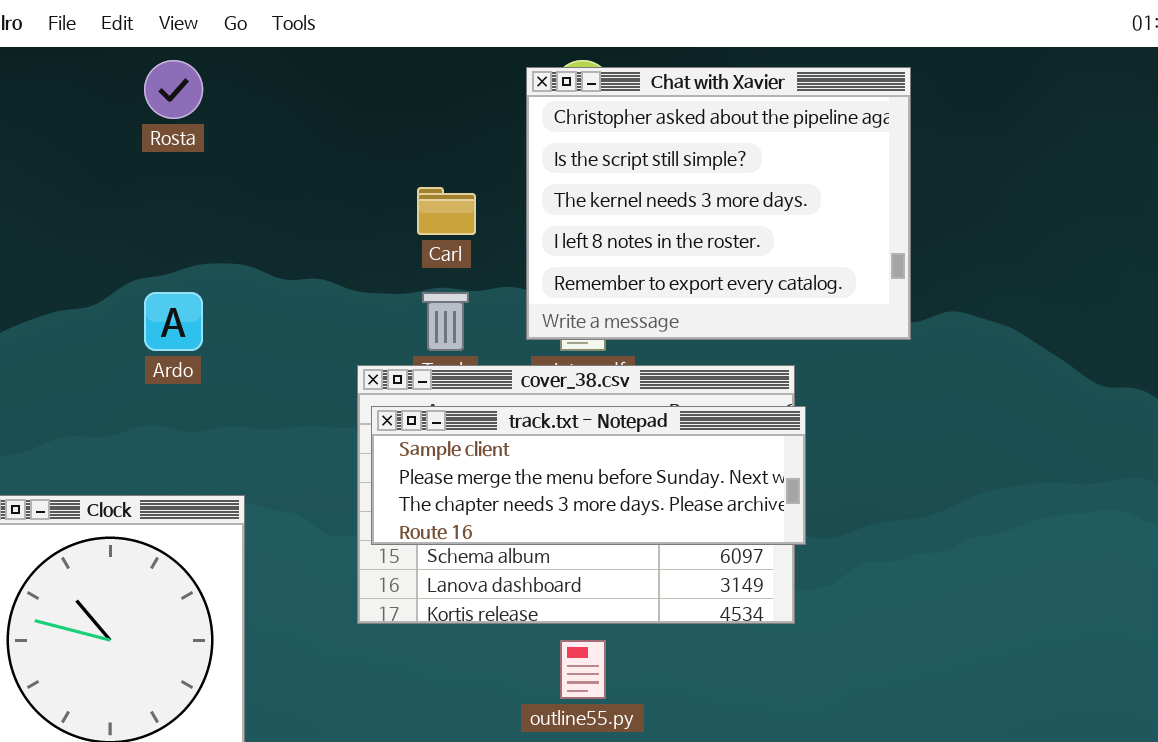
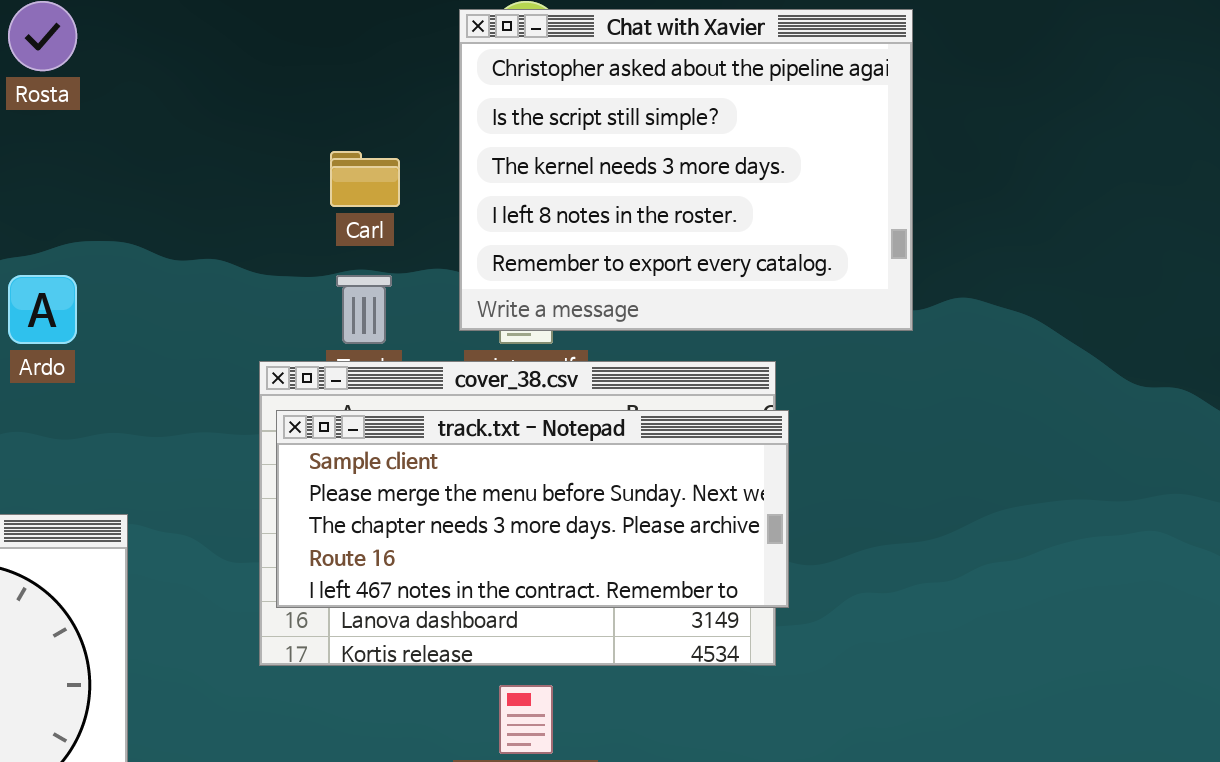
track.txt - Notepad: [371,406,806,545] -> [276,410,789,608], resized

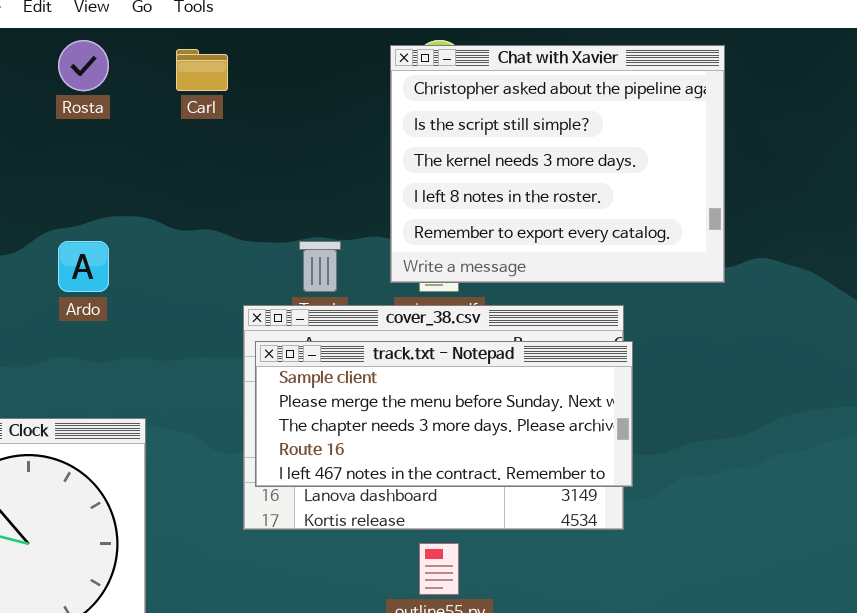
Carl: [330,151,400,207] -> [176,49,228,91], moved

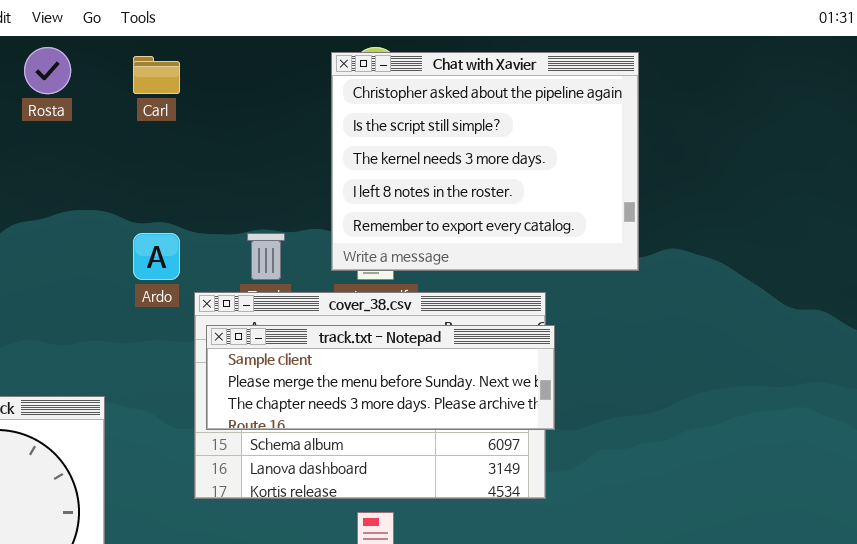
Ardo: [58,241,109,292] -> [133,233,180,280], moved
track.txt - Notepad: [255,341,633,487] -> [206,325,555,430], resized

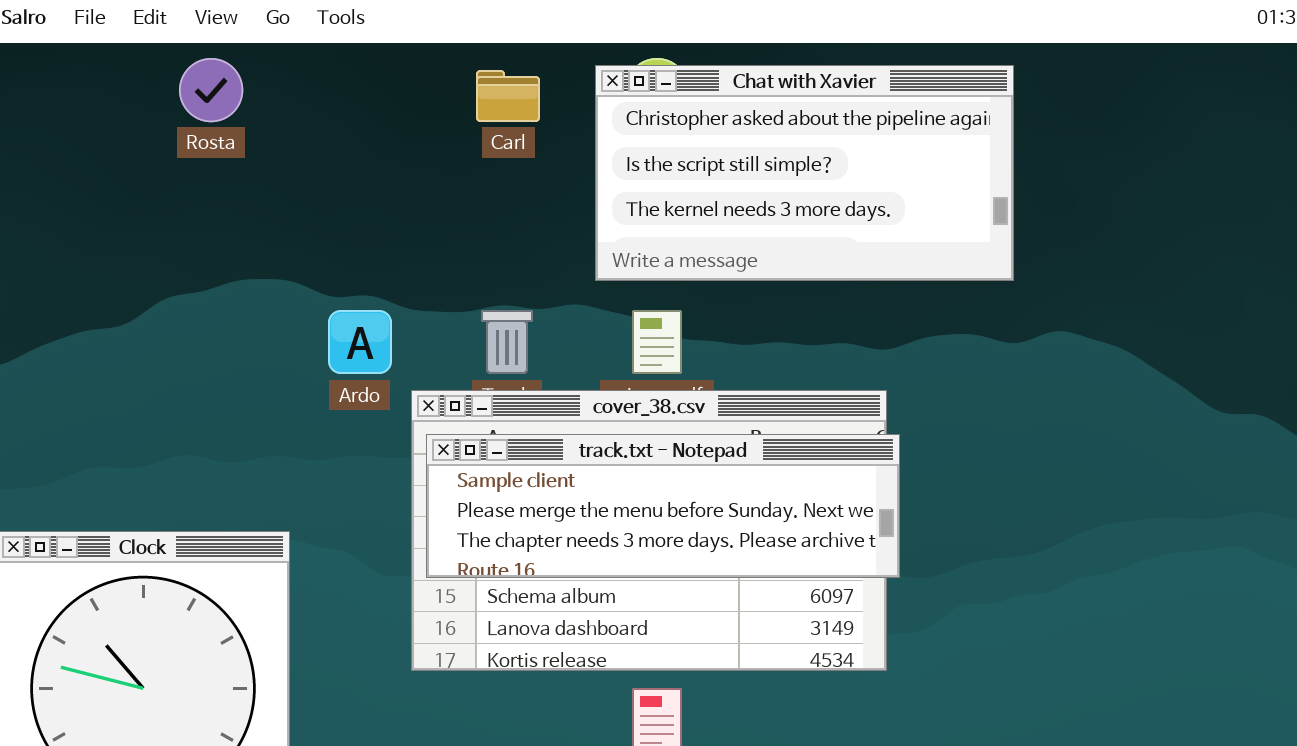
Chat with Xavier: [331,52,639,271] -> [595,65,1014,281], resized
Carl: [133,56,180,94] -> [476,70,540,122], moved

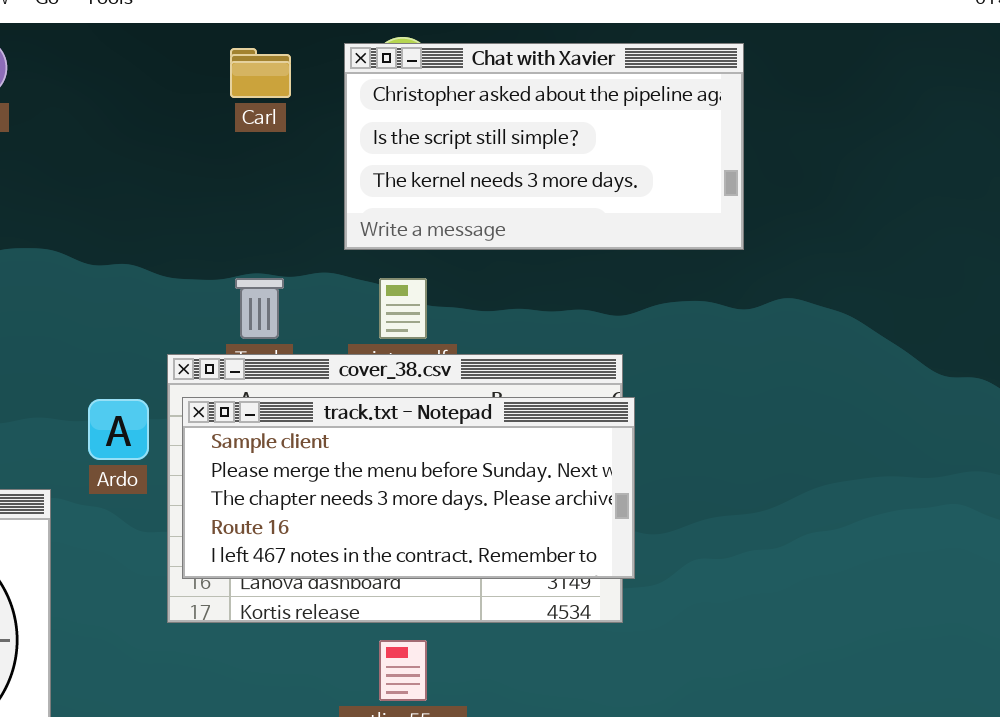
Ardo: [328,310,392,374] -> [88,399,149,460], moved
track.txt - Notepad: [426,434,900,578] -> [182,397,635,579], resized

